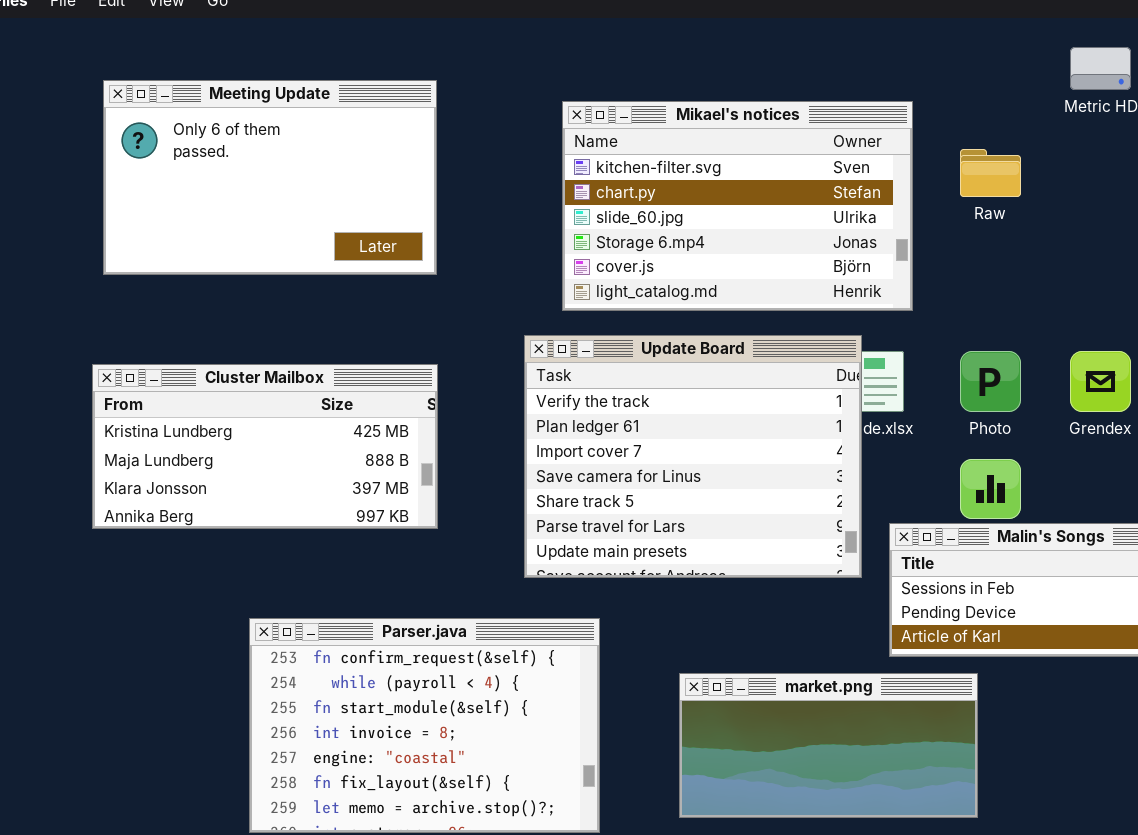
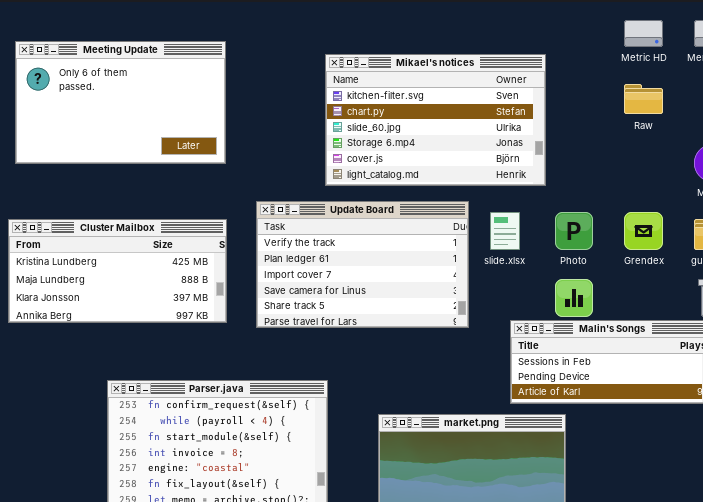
Mikael's notices: [562,101,913,311] -> [325,54,546,186], moved
Raw: [960,149,1021,197] -> [624,84,663,114], moved
Update Board: [524,335,862,578] -> [256,201,469,328], moved, resized

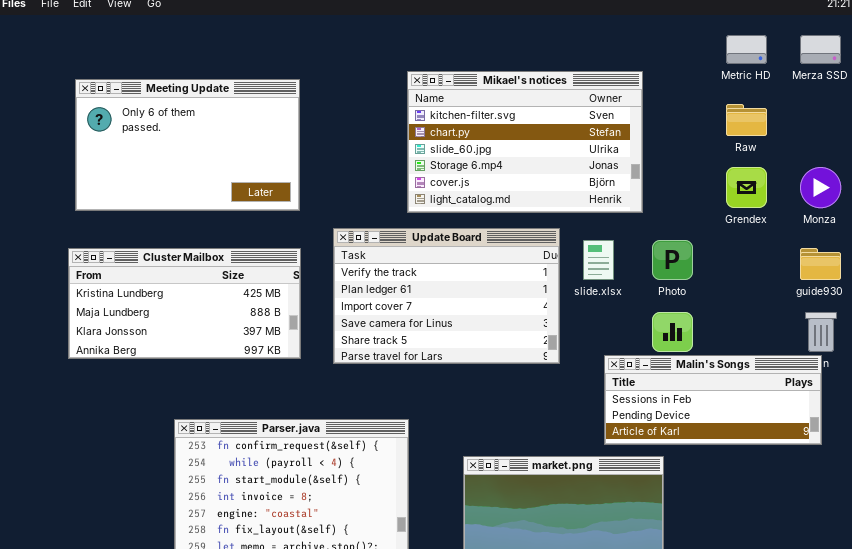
Meeting Update: [15,41,226,164] -> [75,79,300,211], moved
Grendex: [624,212,663,250] -> [726,167,767,208], moved

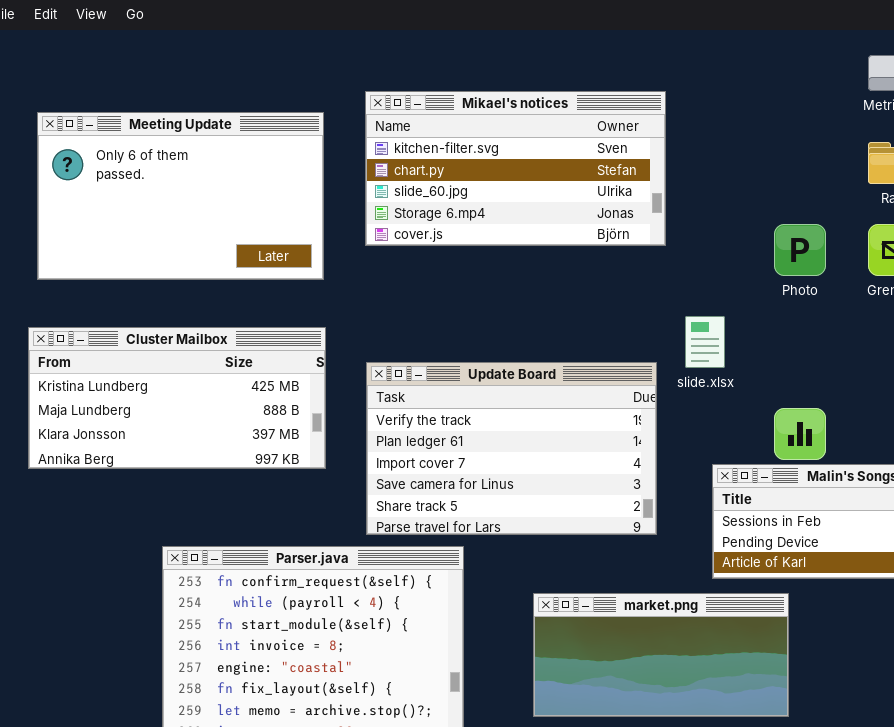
Mikael's notices: [407,71,643,213] -> [365,91,666,246], moved, resized
Update Board: [333,228,560,364] -> [366,362,657,535], moved
Photo: [652,240,693,280] -> [774,224,826,276], moved

